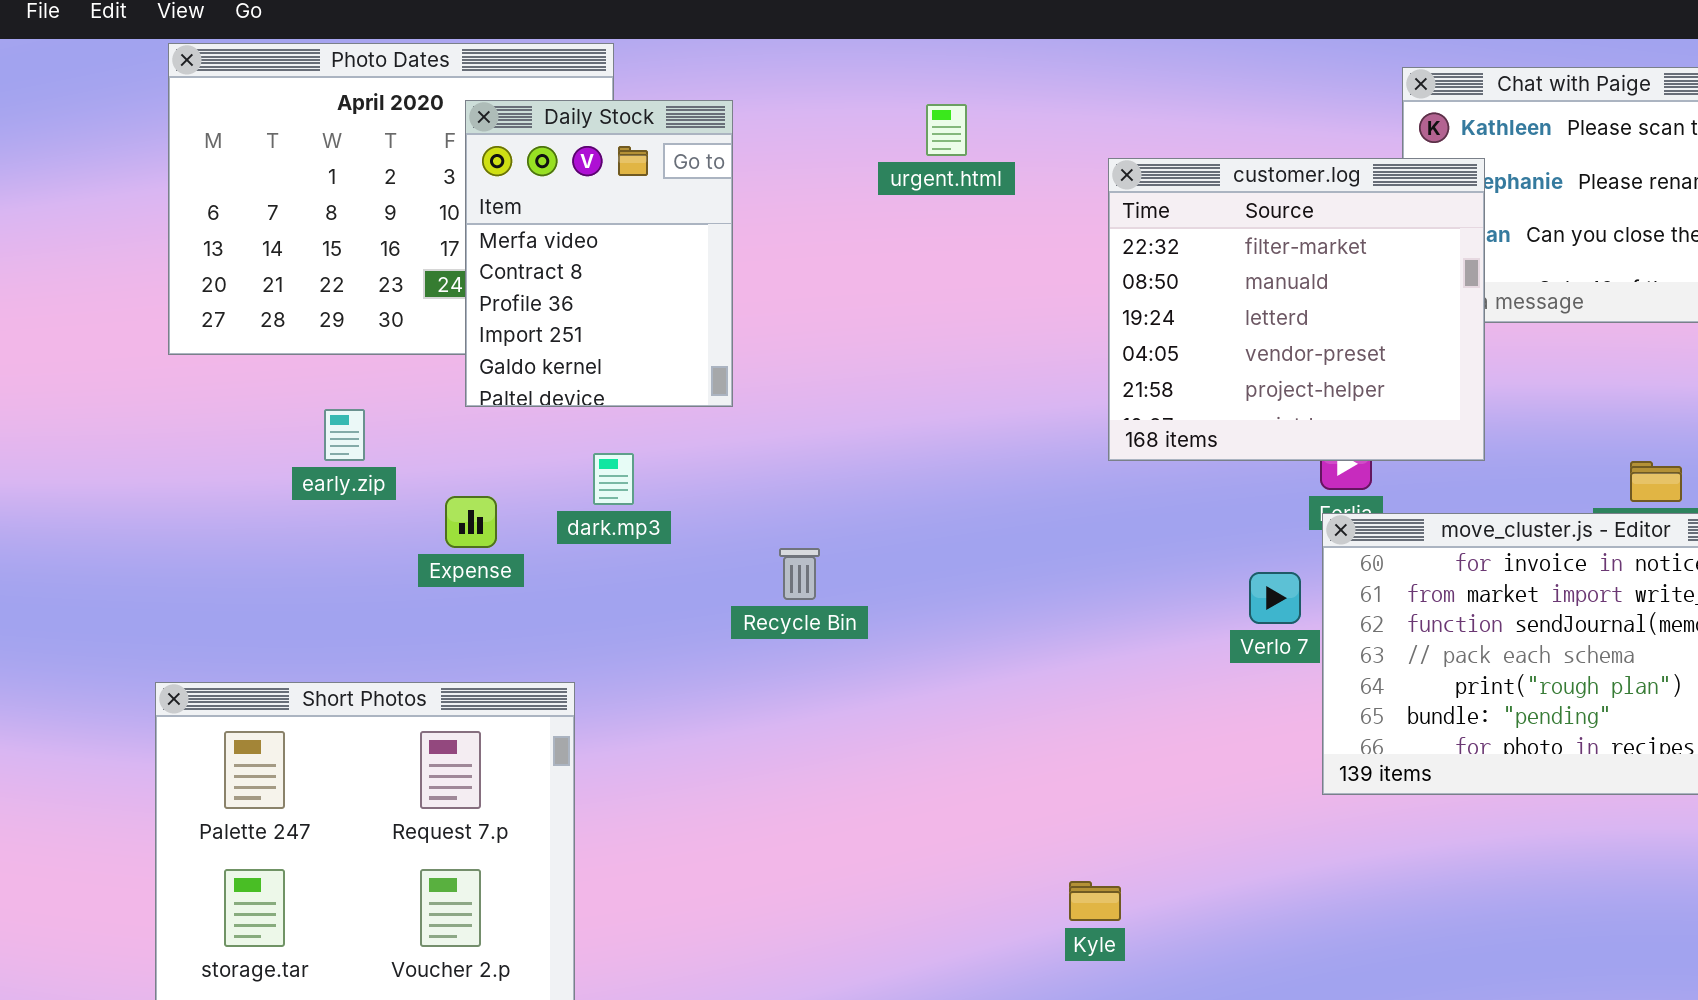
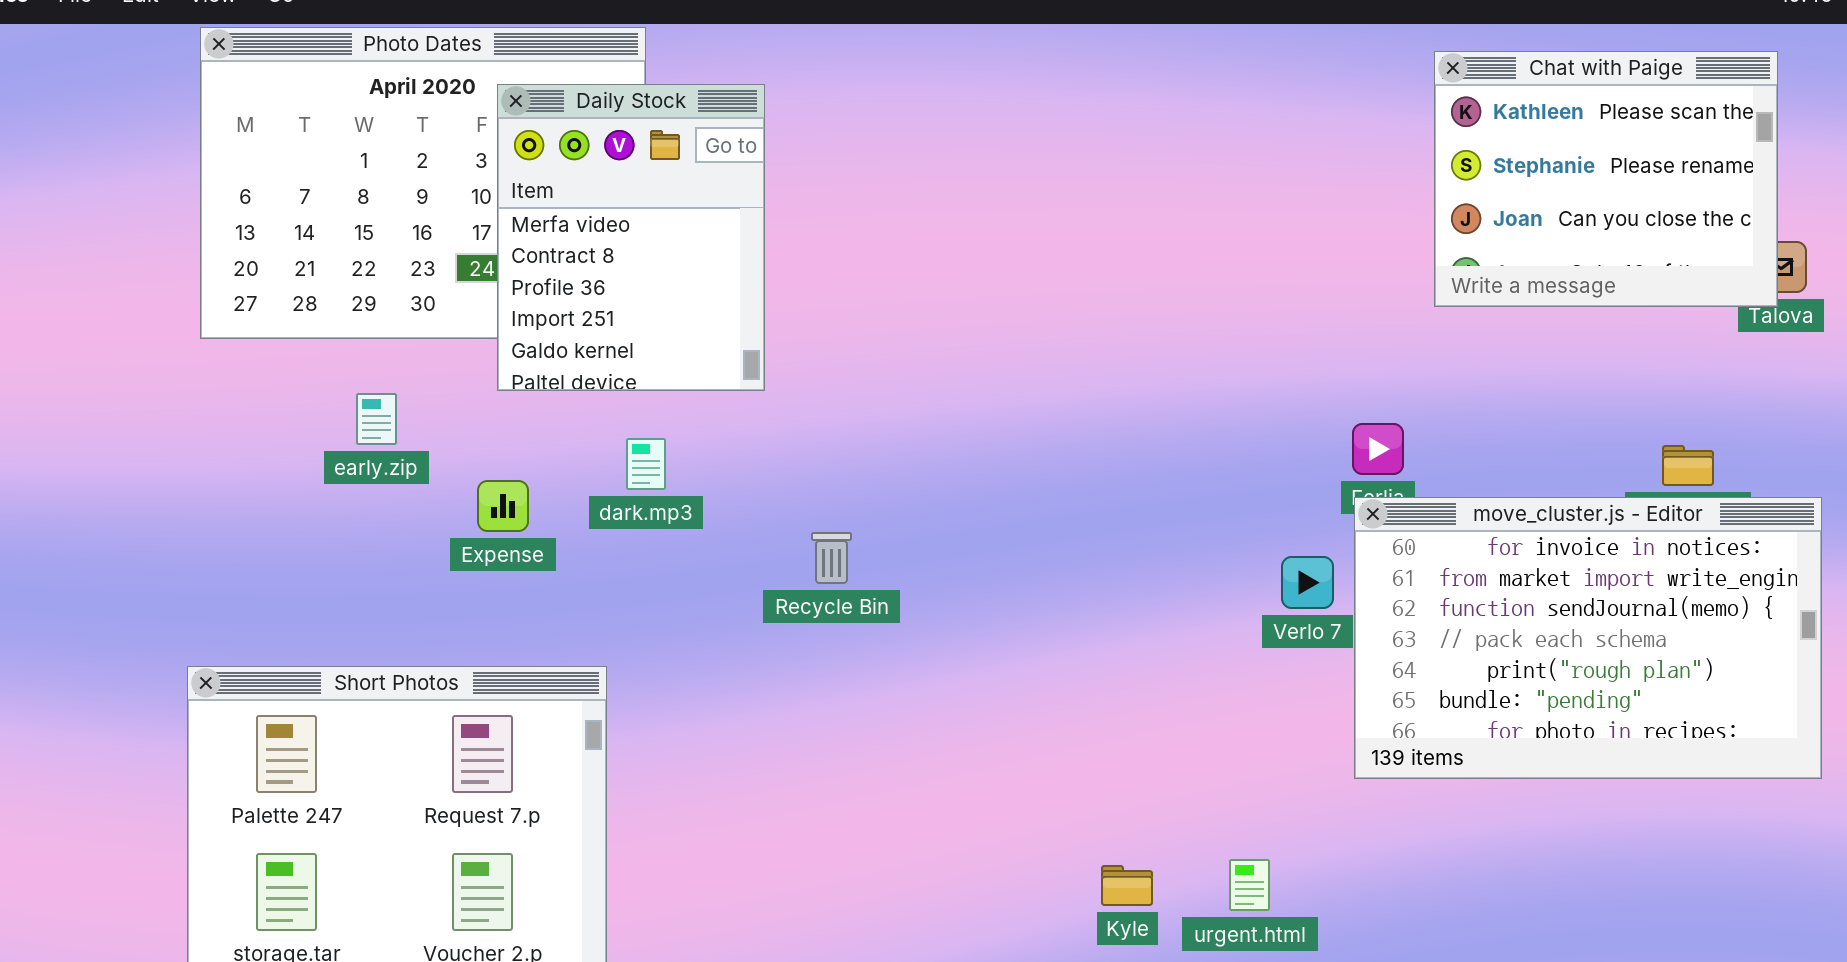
urgent.html: [926,104,967,156] -> [1229,859,1270,911], moved
customer.log: [1108,158,1485,461] -> none, closed

